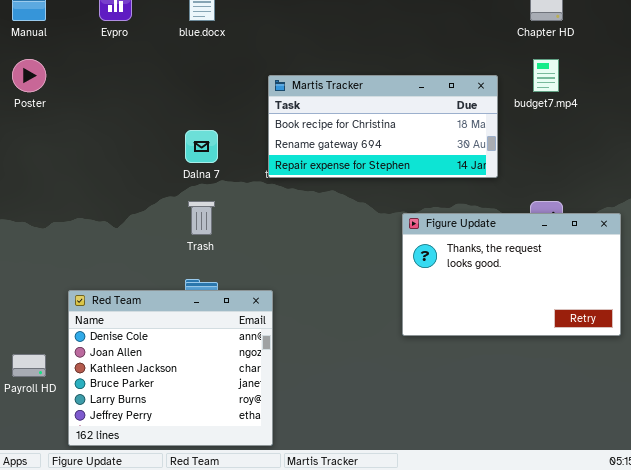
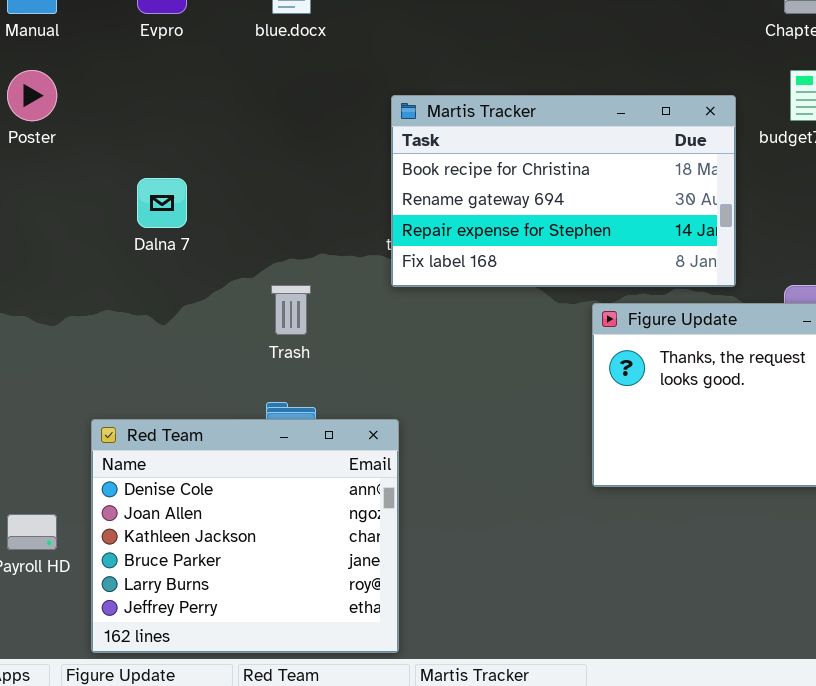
Martis Tracker: [268,75,498,178] -> [391,95,736,287], resized
Dalna 7: [185,130,218,163] -> [137,178,187,228], moved

